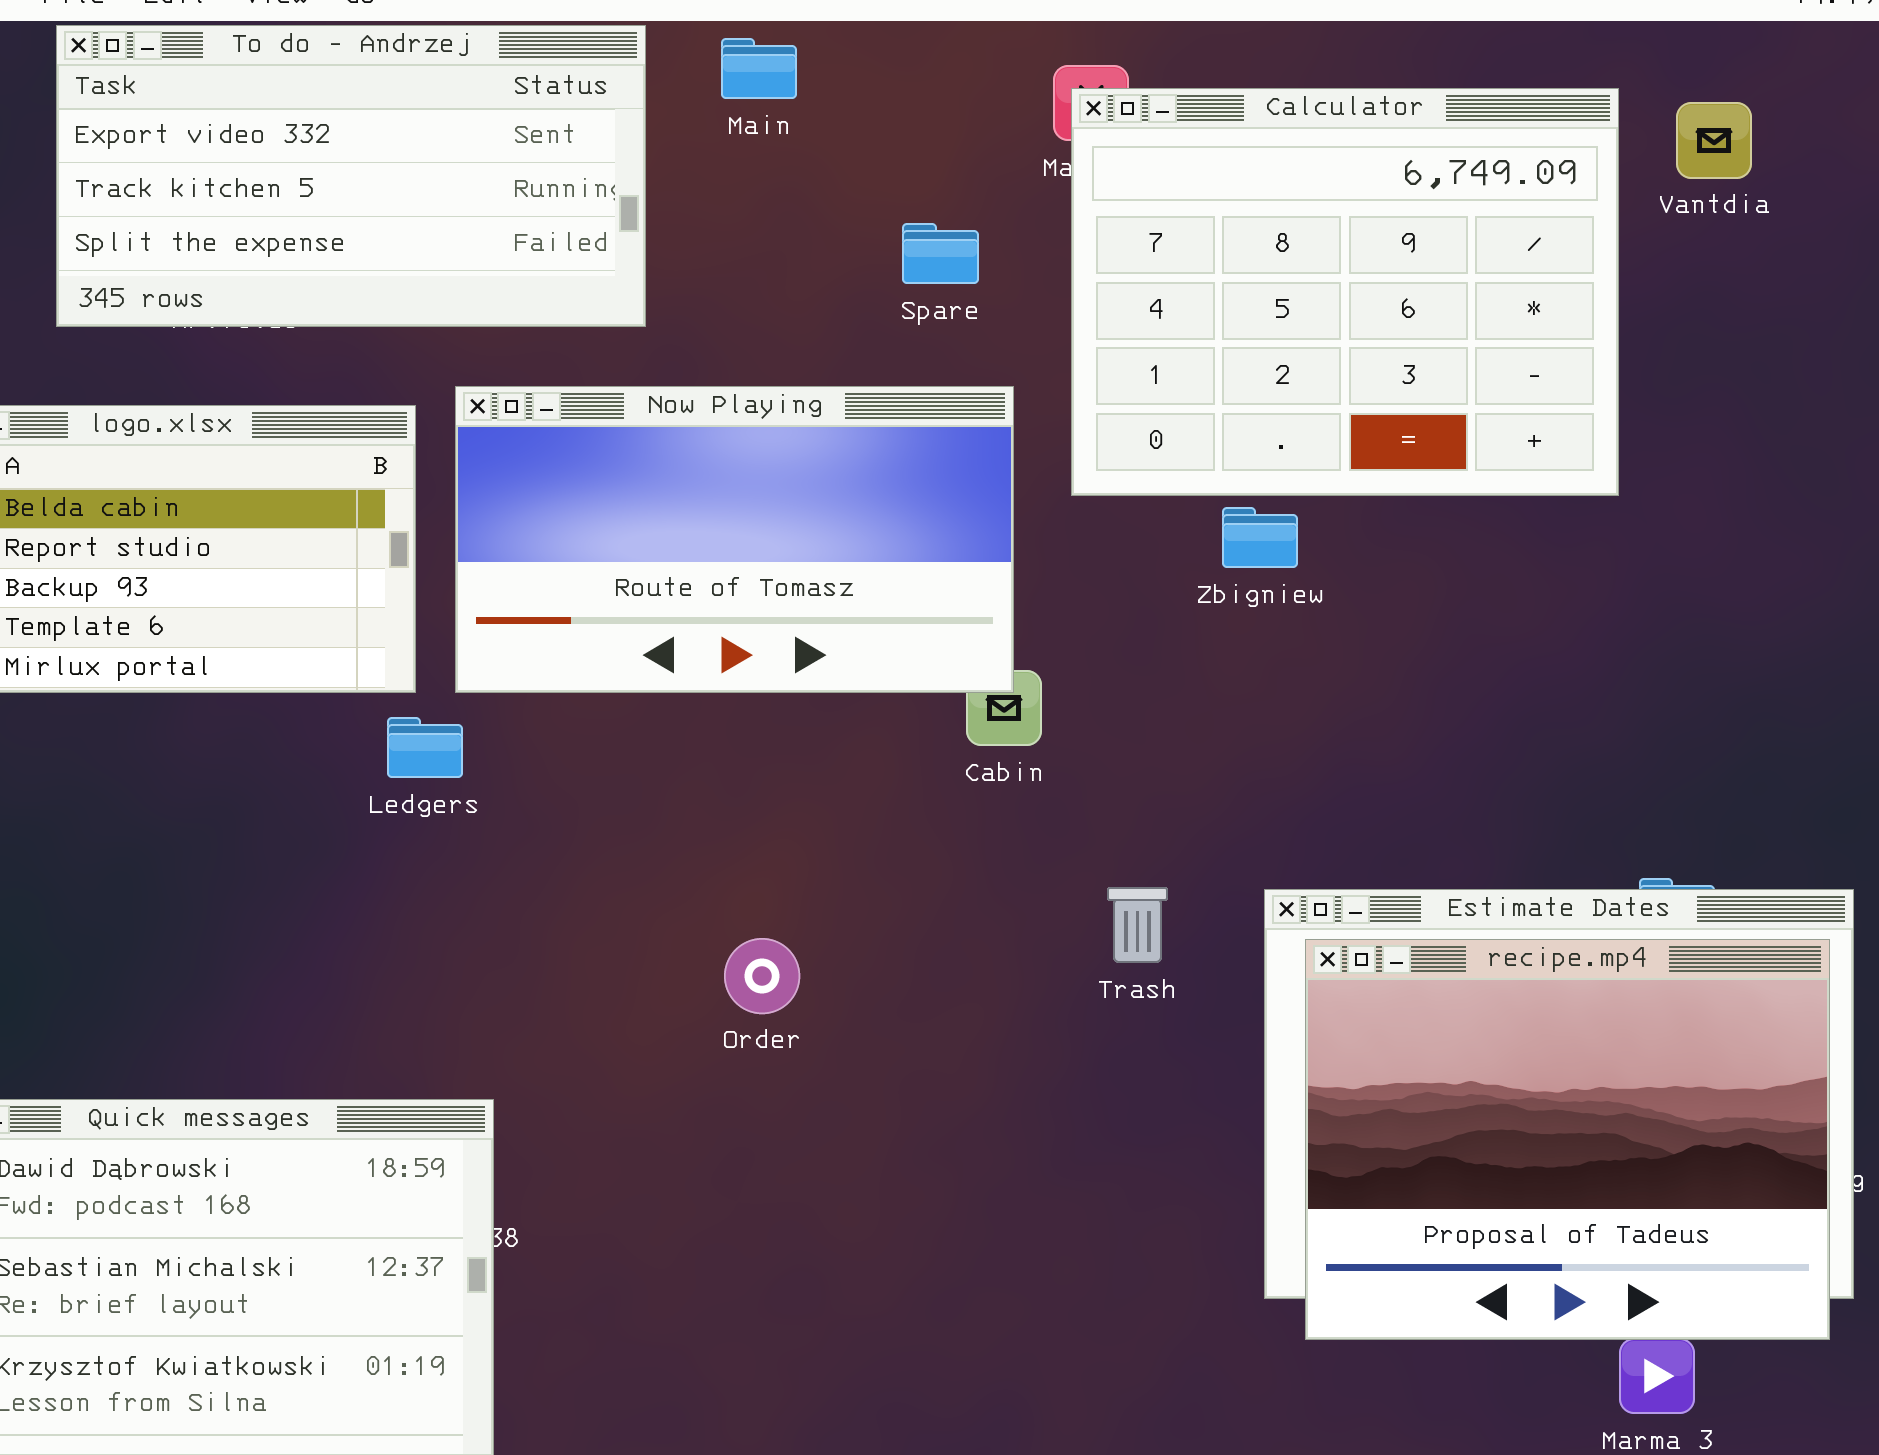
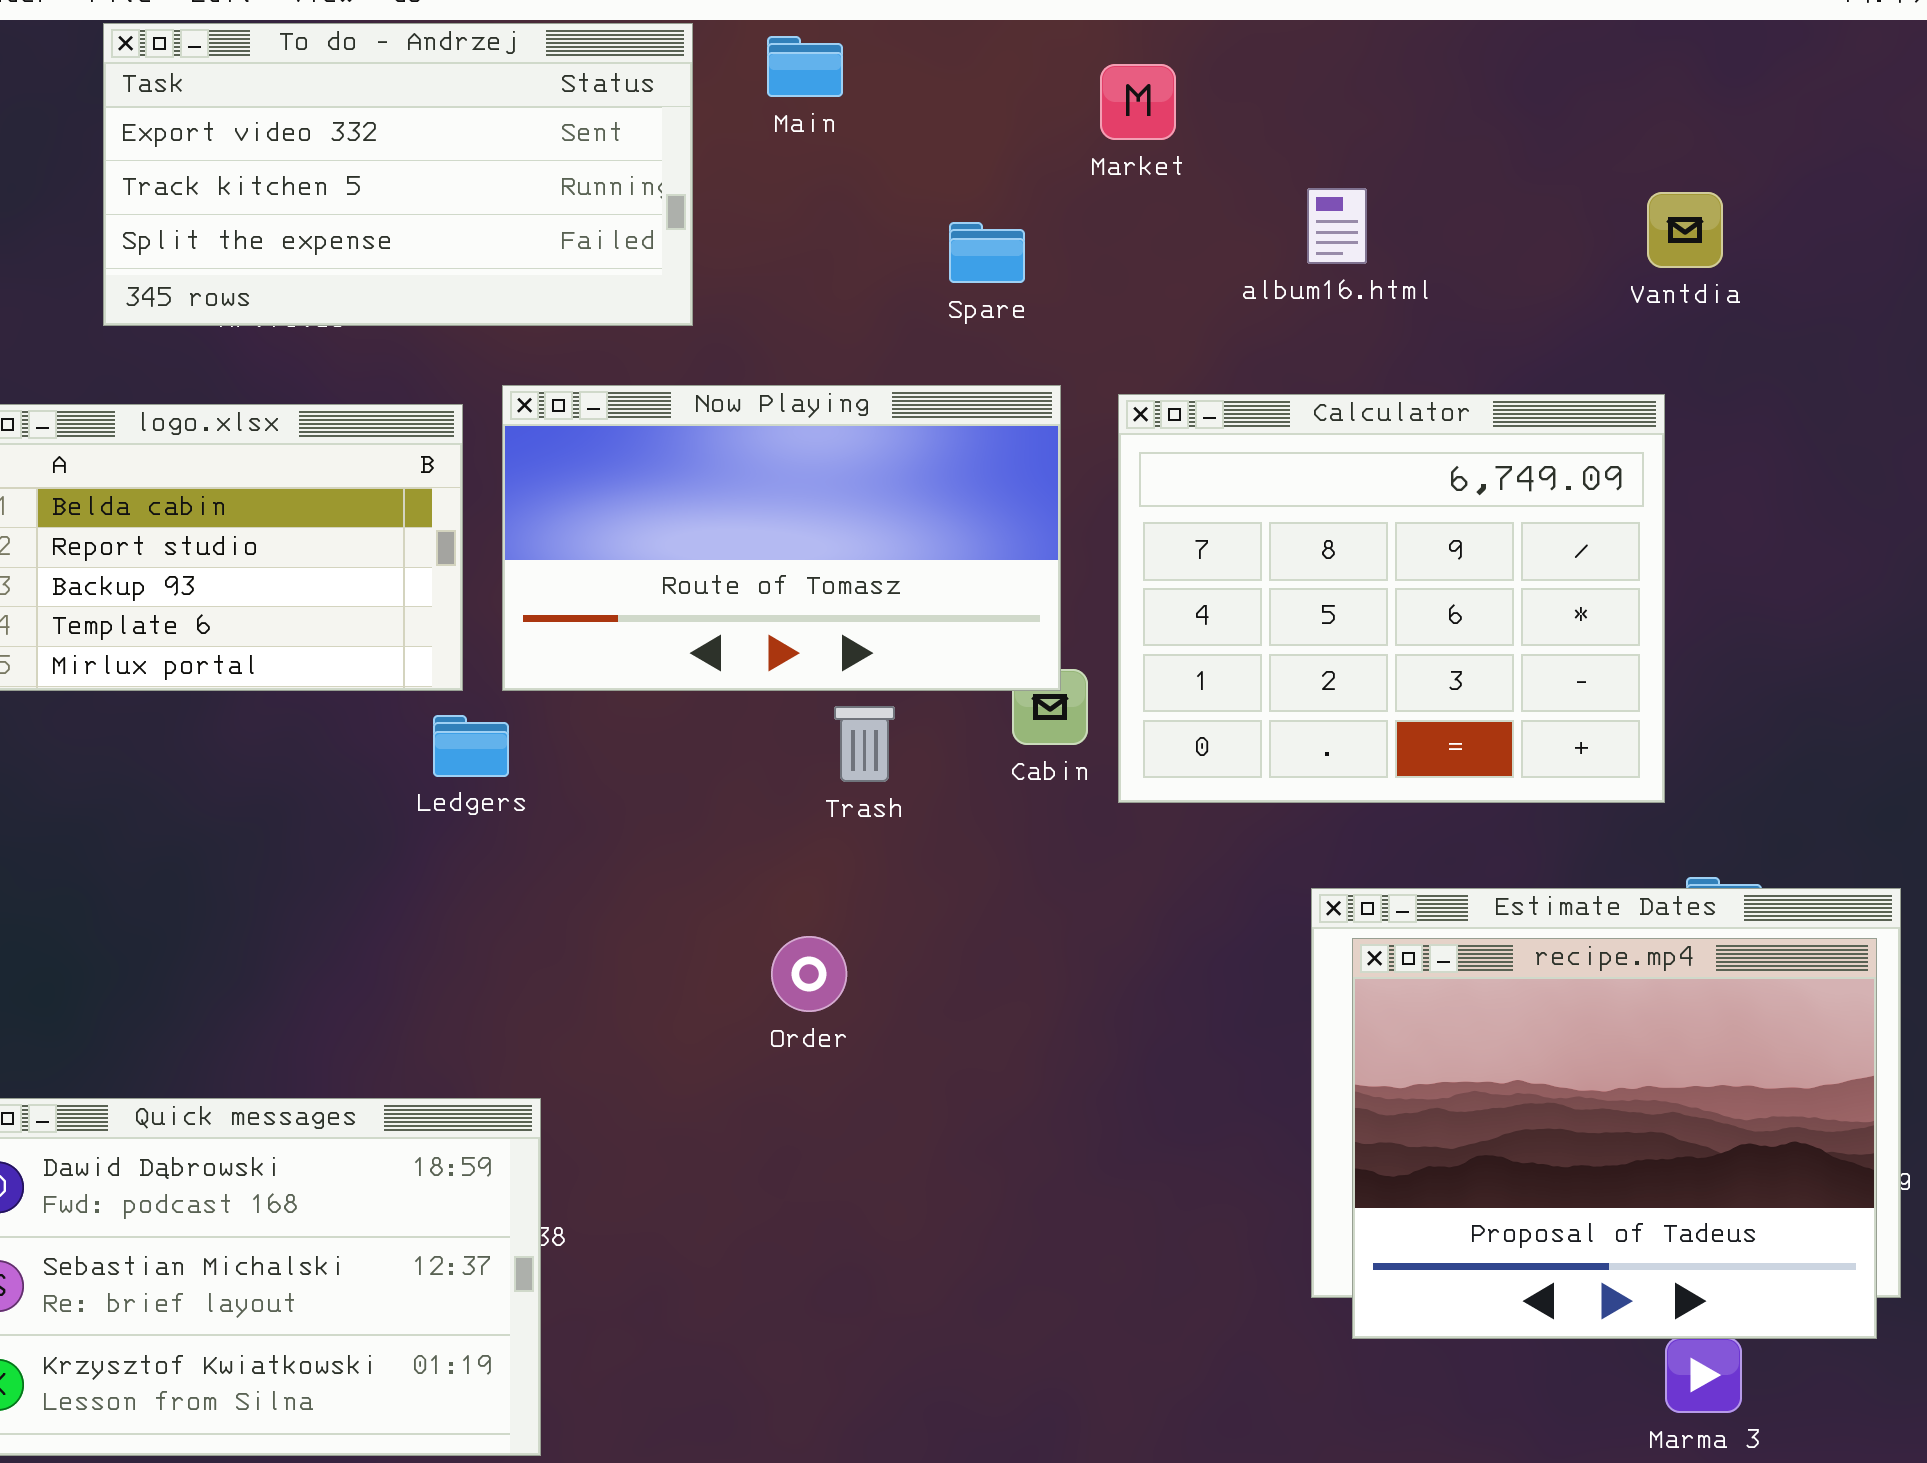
Calculator: [1071,88,1619,496] -> [1118,394,1665,803], moved
Vantdia: [1676,102,1752,179] -> [1647,192,1723,268], moved
Trash: [1107,887,1168,963] -> [834,706,895,782], moved

